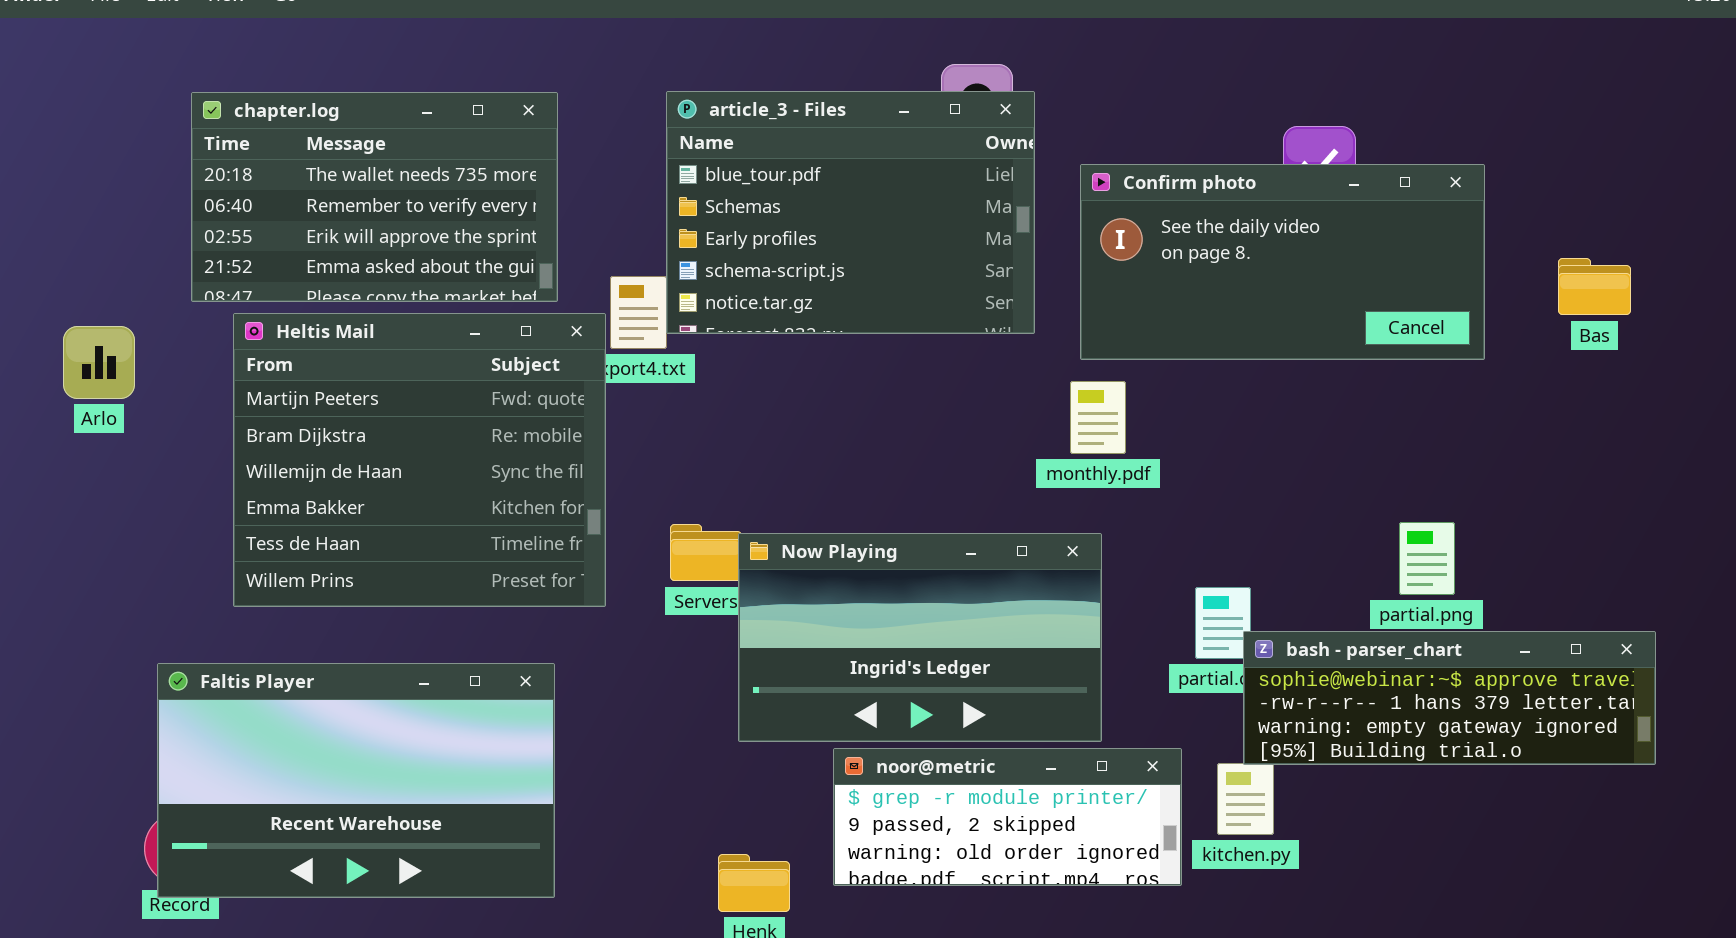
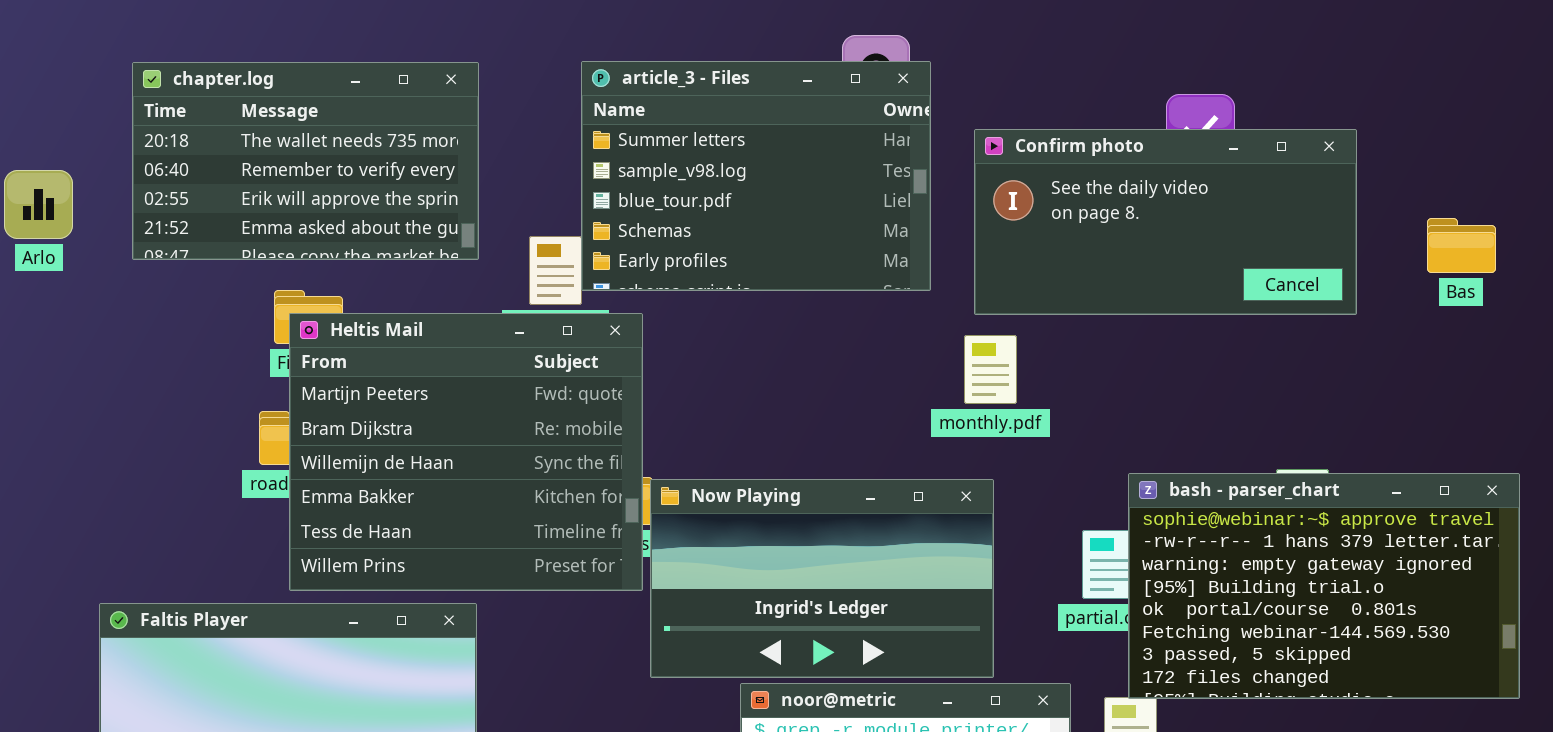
article_3 - Files: [666,91,1035,334] -> [581,61,931,291], scrolled up 2 rows
Heltis Mail: [233,313,606,607] -> [289,313,643,591], moved
Arlo: [63,326,135,399] -> [4,170,73,239], moved
bash - parser_chart: [1243,631,1656,765] -> [1128,473,1520,699], resized

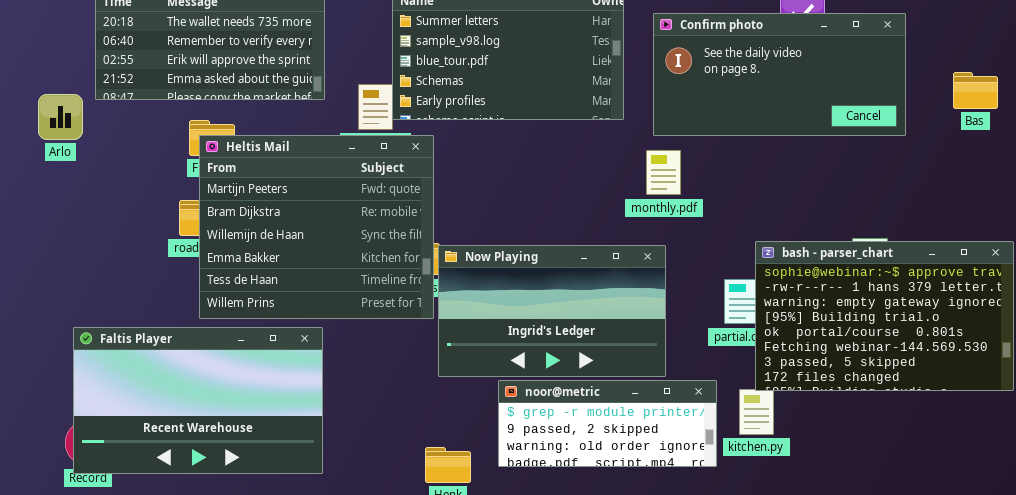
Arlo: [4,170,73,239] -> [38,94,83,140], moved

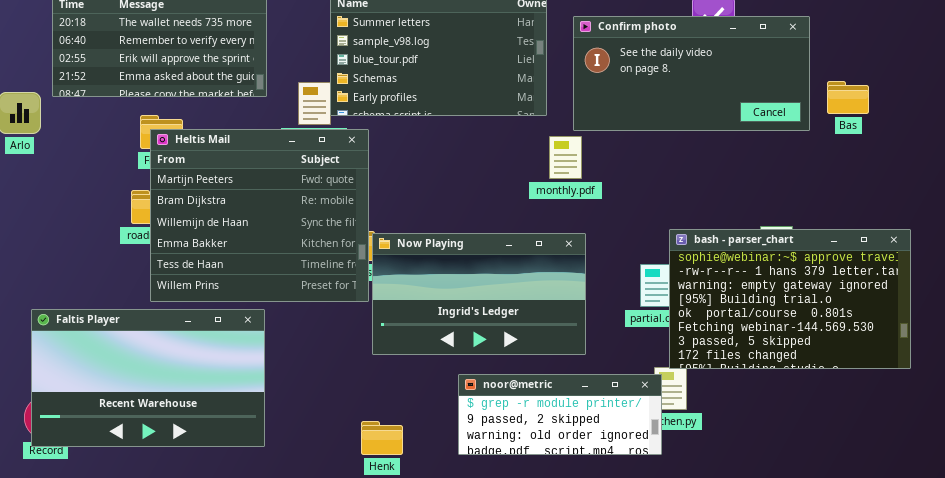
Bas: [953,72,998,109] -> [827,81,869,114], moved
monthly.pdf: [646,150,681,195] -> [549,136,582,179], moved
noor@metric: [498,380,717,467] -> [458,374,662,455], moved

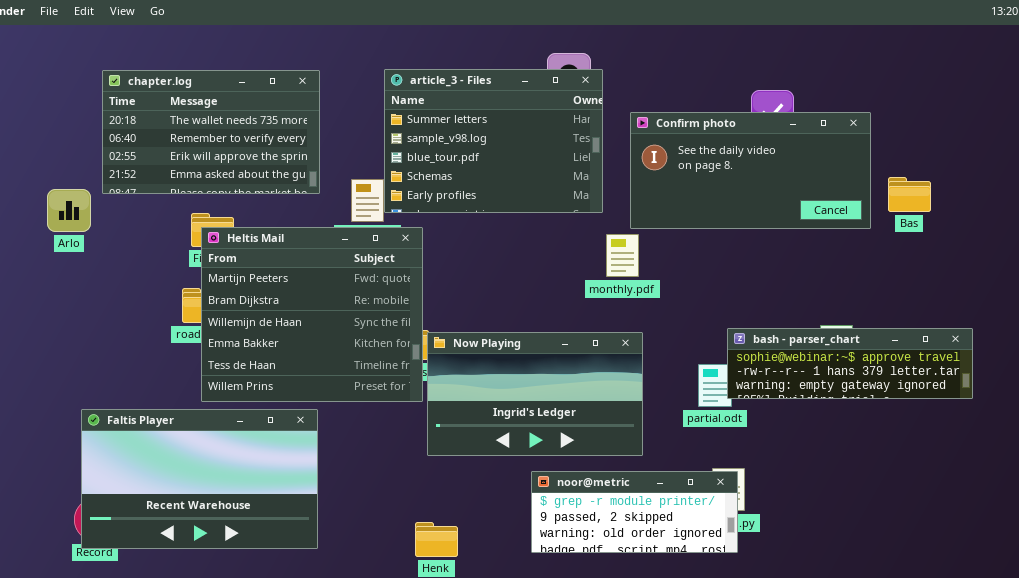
bash - parser_chart: [669,229,911,369] -> [727,328,973,399], resized
noor@metric: [458,374,662,455] -> [531,471,738,553], moved

